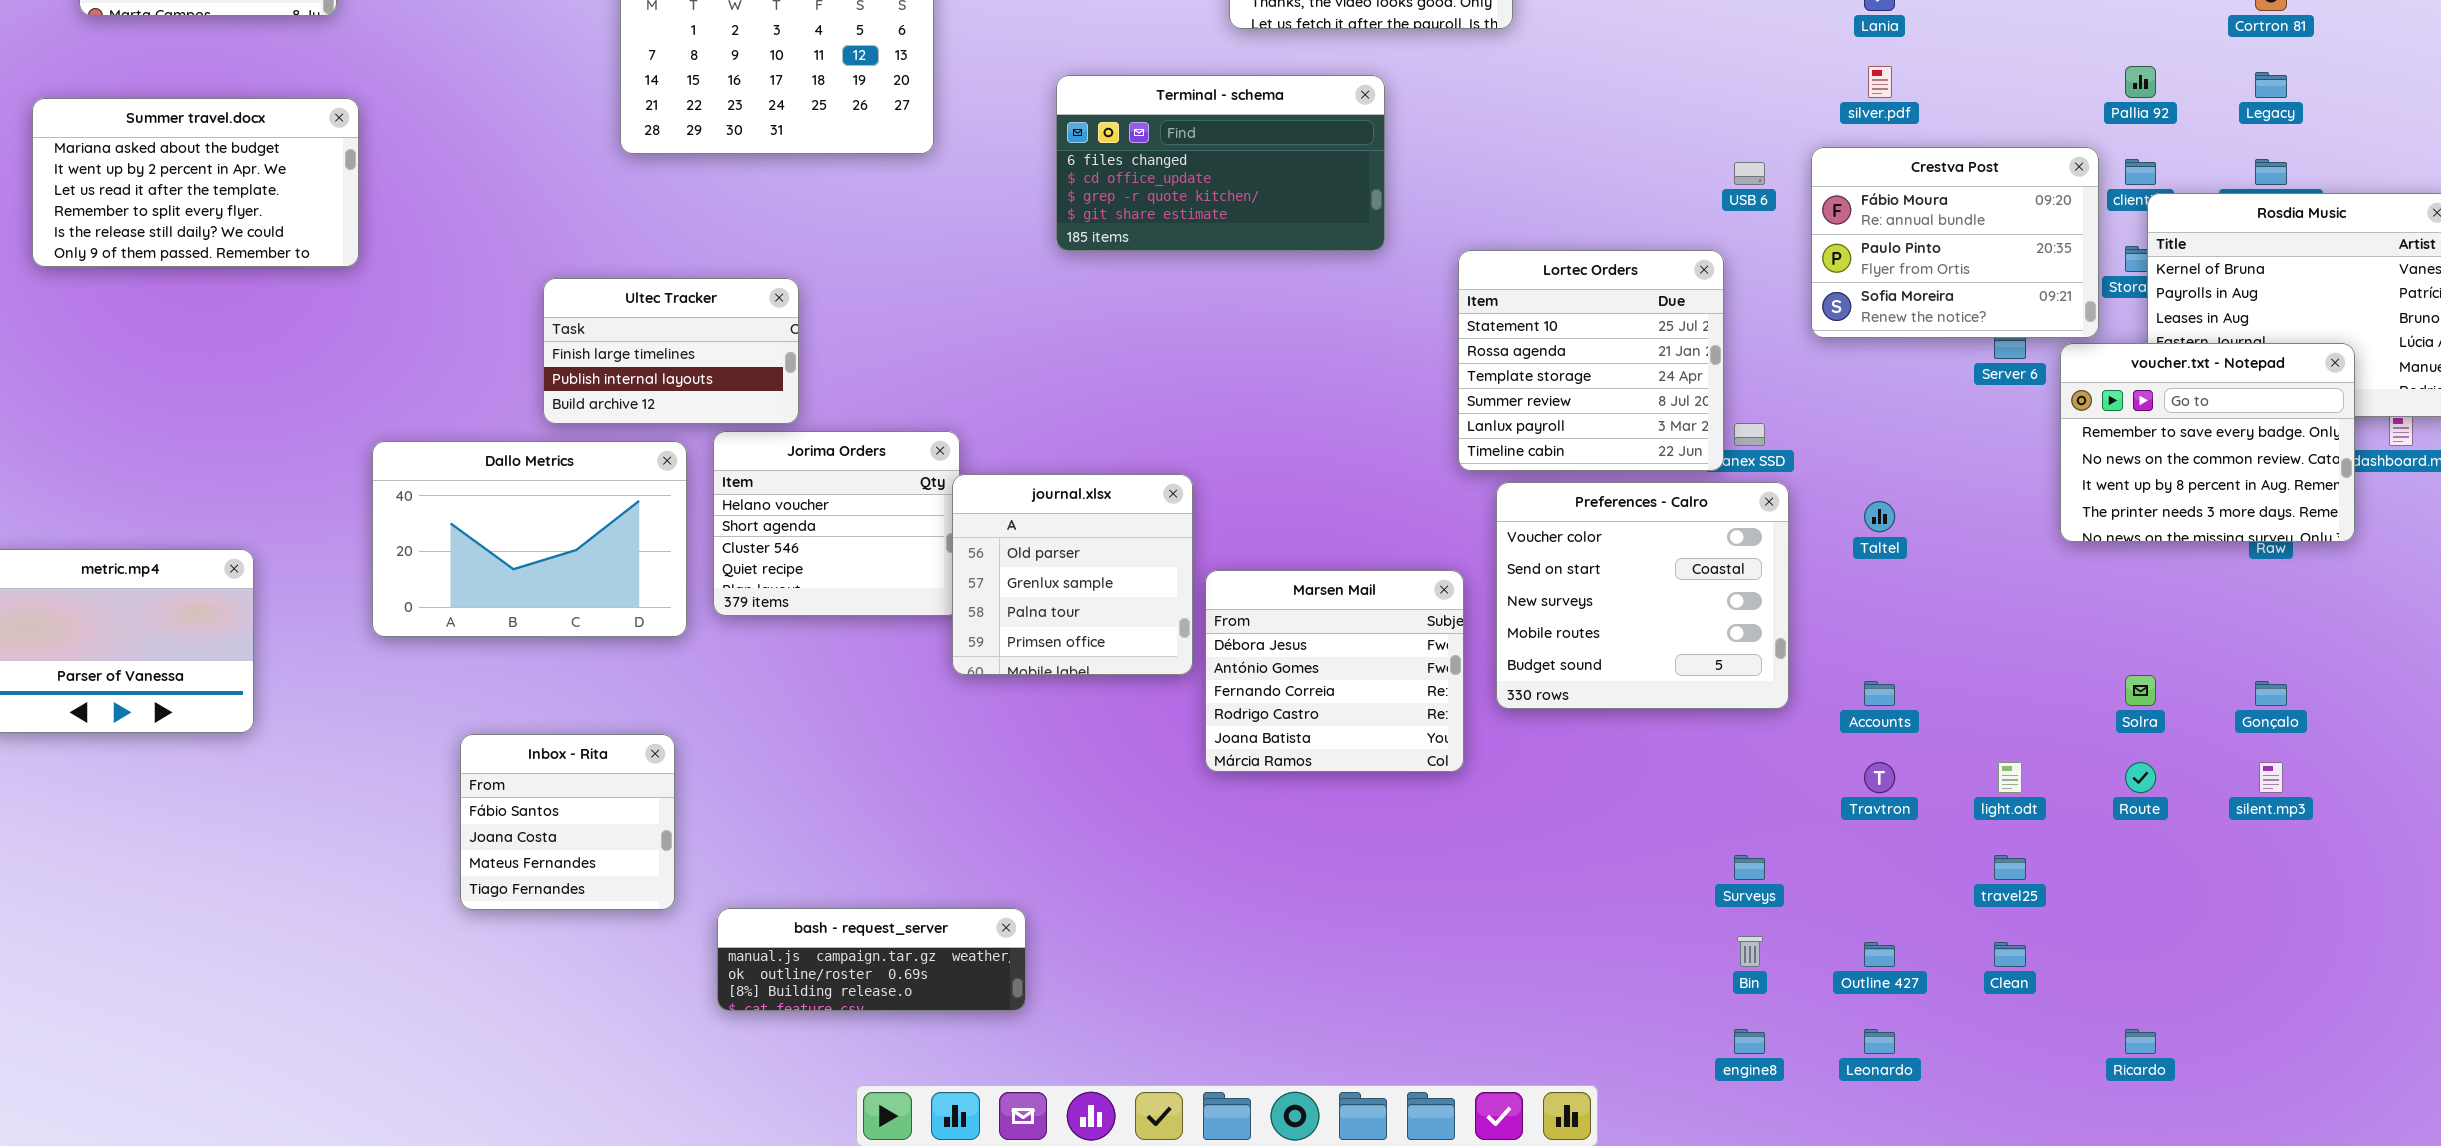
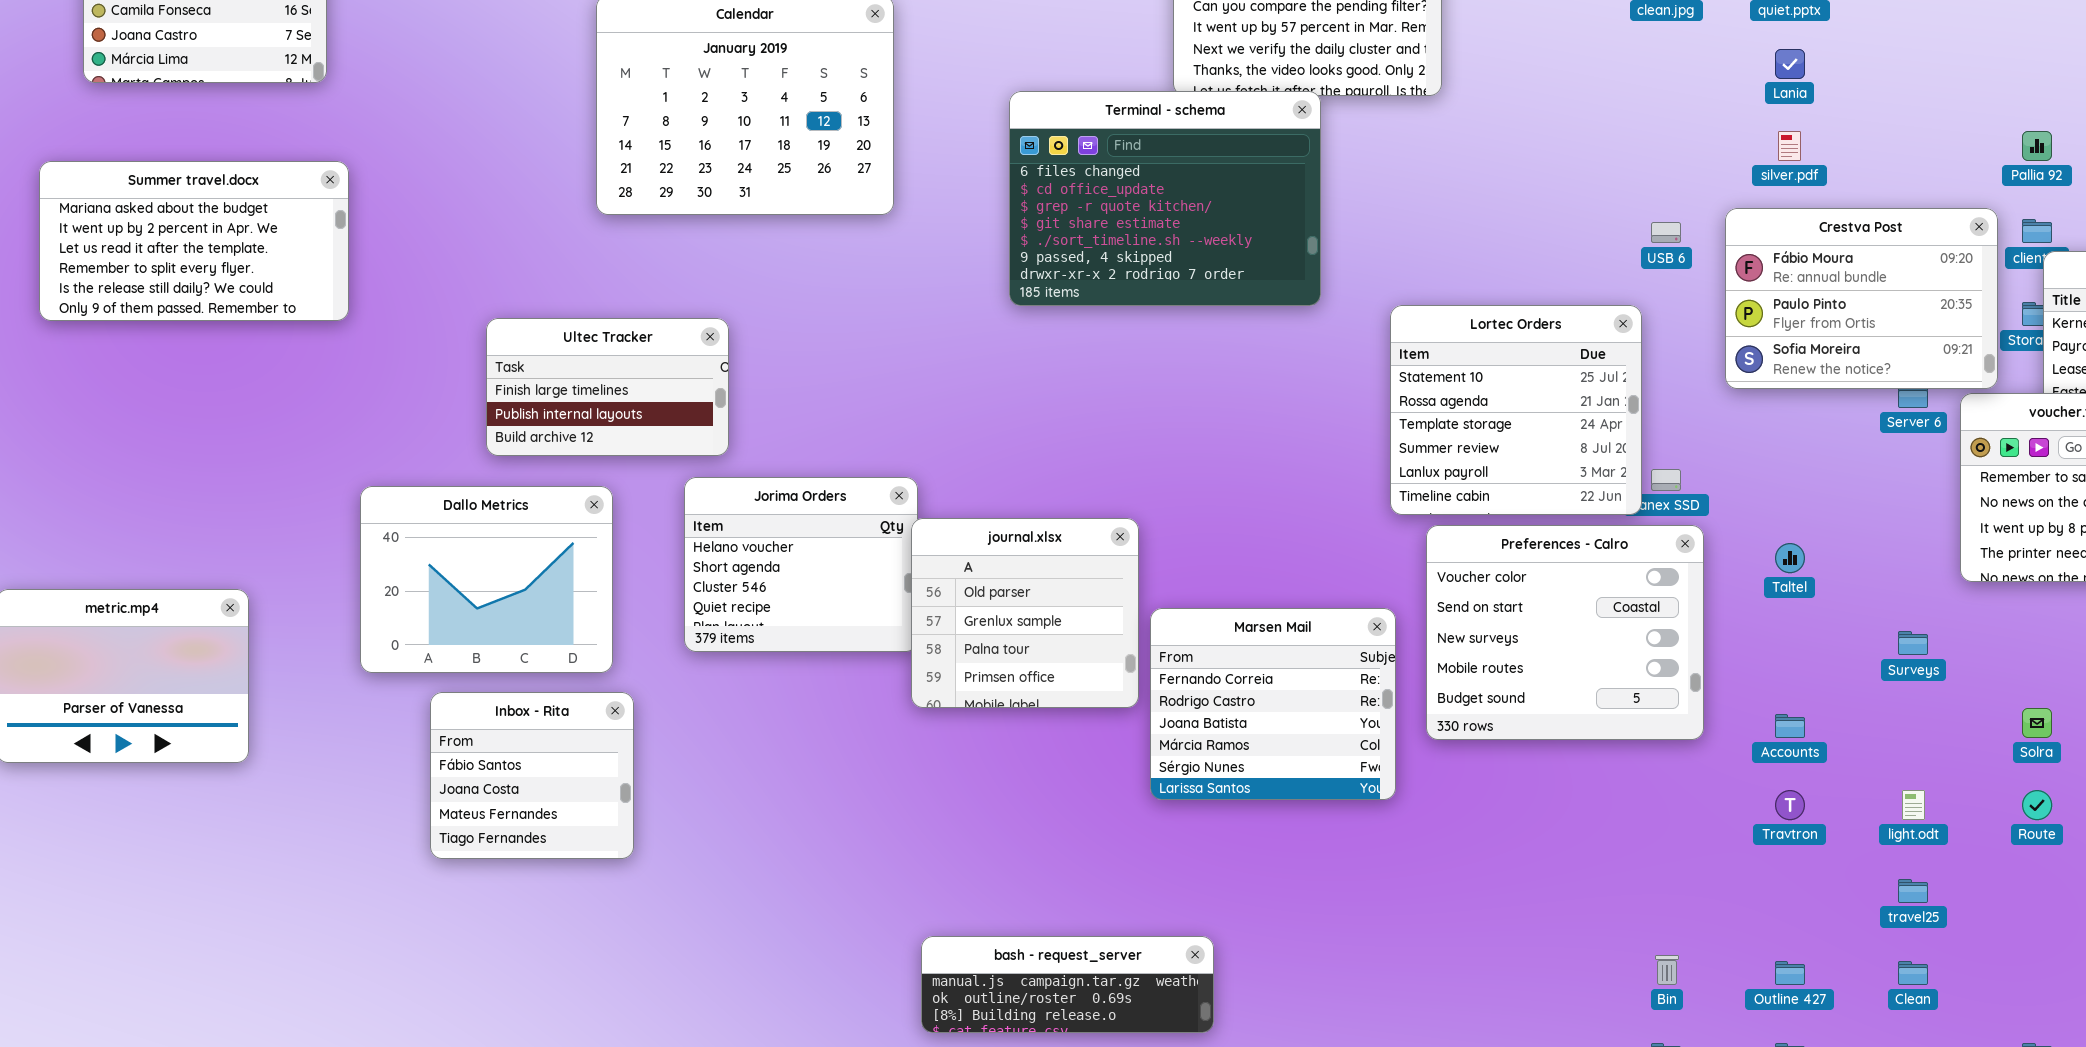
Terminal - schema: [1056,75,1385,251] -> [1009,91,1321,306], resized
Ultec Tracker: [543,278,799,424] -> [486,318,729,456], moved
Dallo Metrics: [372,441,687,637] -> [360,486,613,673], resized
Marsen Mail: [1205,570,1464,772] -> [1150,608,1396,800], scrolled down 2 rows
Inbox - Rita: [460,734,675,910] -> [430,692,634,859], moved
Surveys: [1734,855,1765,880] -> [1898,631,1928,655], moved
bash - request_server: [717,908,1026,1011] -> [921,936,1214,1033], moved

